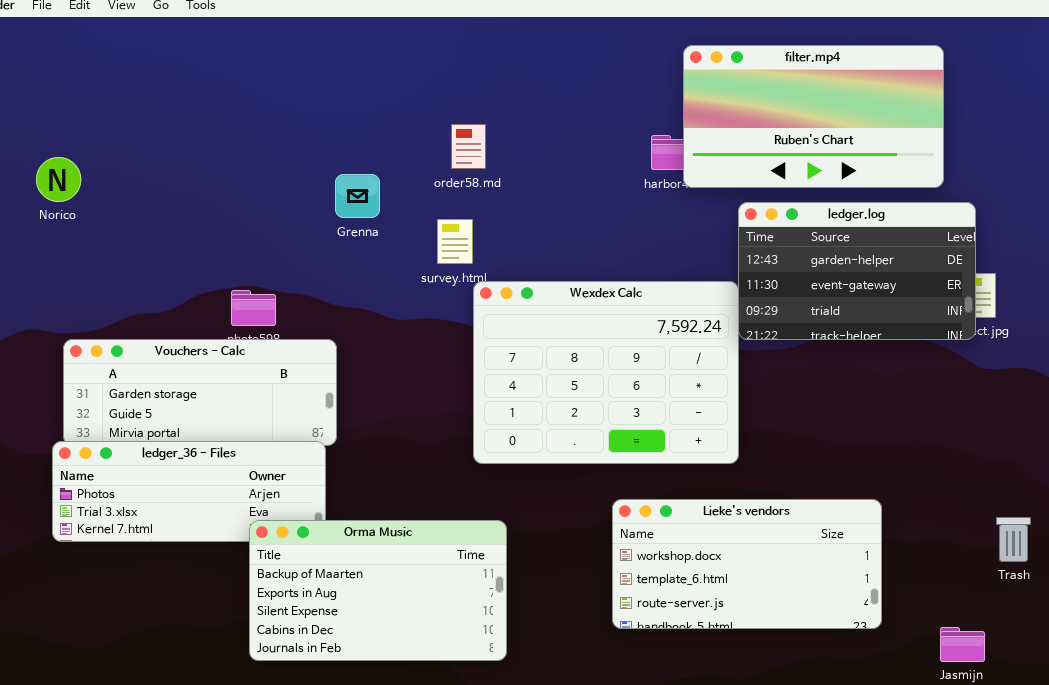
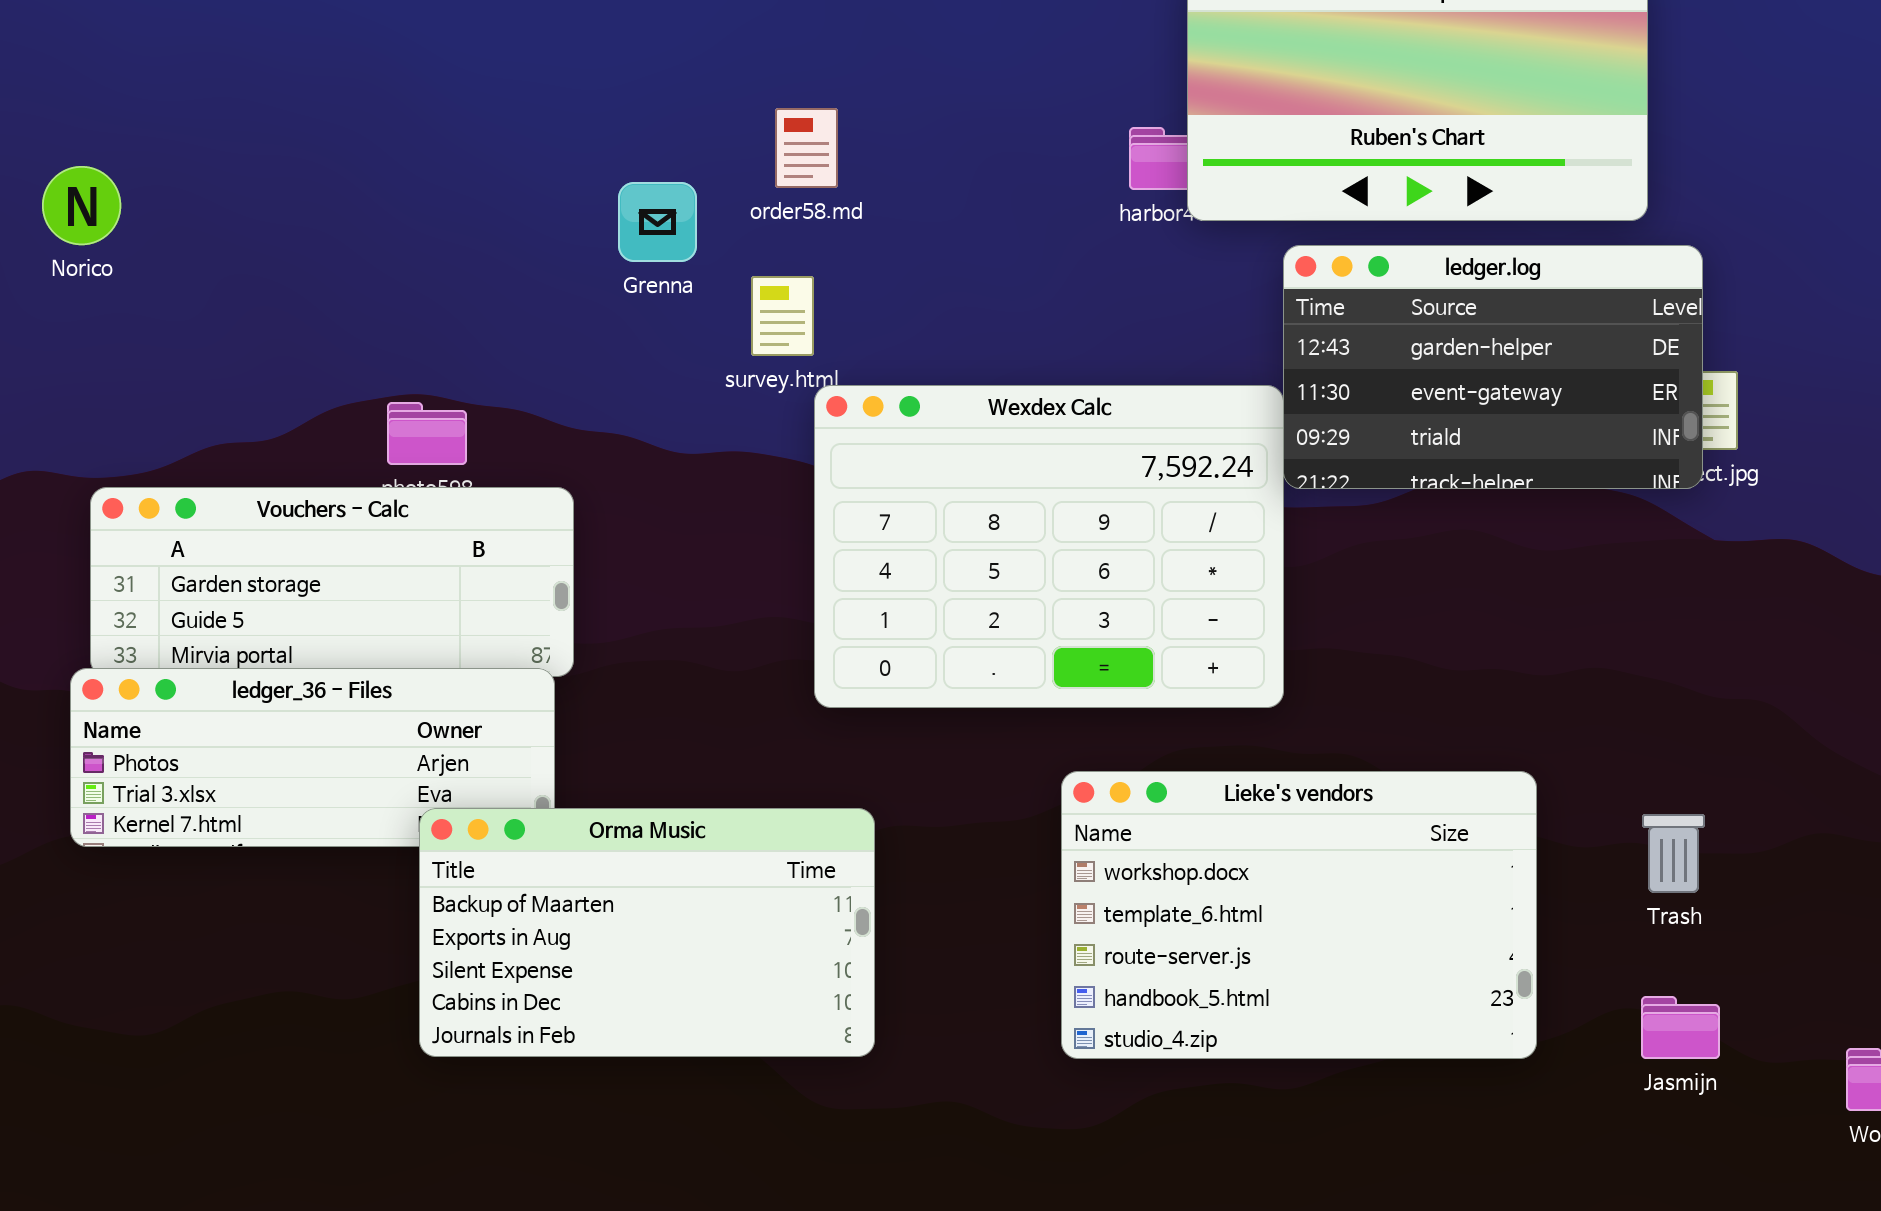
Grenna: [335,174,380,218] -> [618,182,697,262], moved
Lieke's vendors: [612,499,882,629] -> [1061,771,1537,1059], resized
Trash: [996,517,1031,562] -> [1642,814,1705,893], moved

